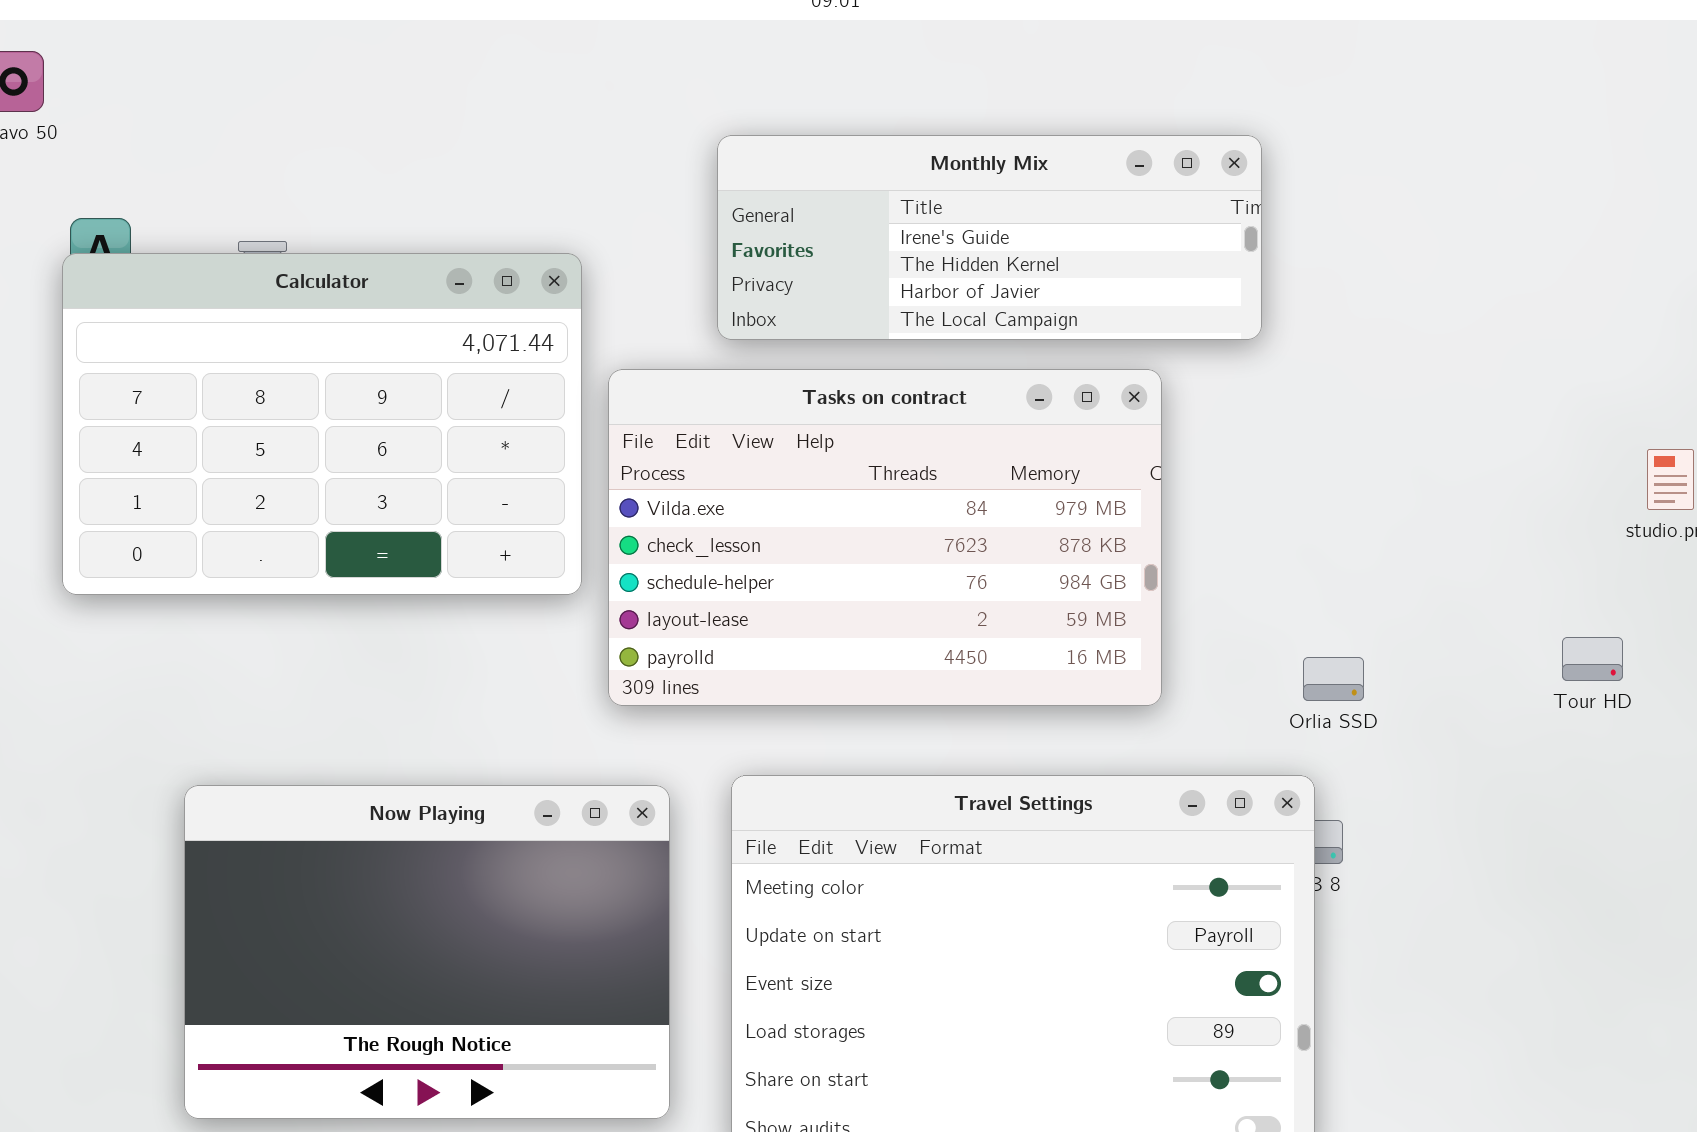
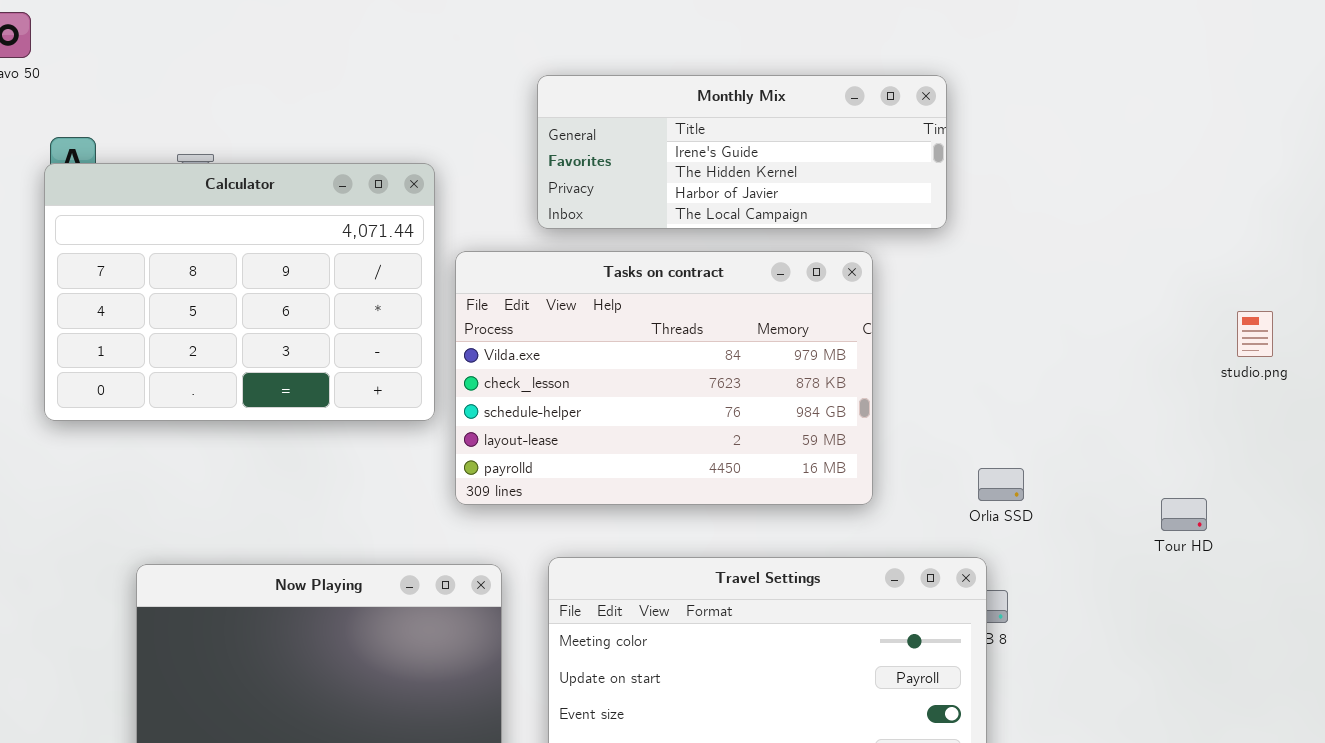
Tour HD: [1562,637,1623,681] -> [1161,498,1207,531], moved

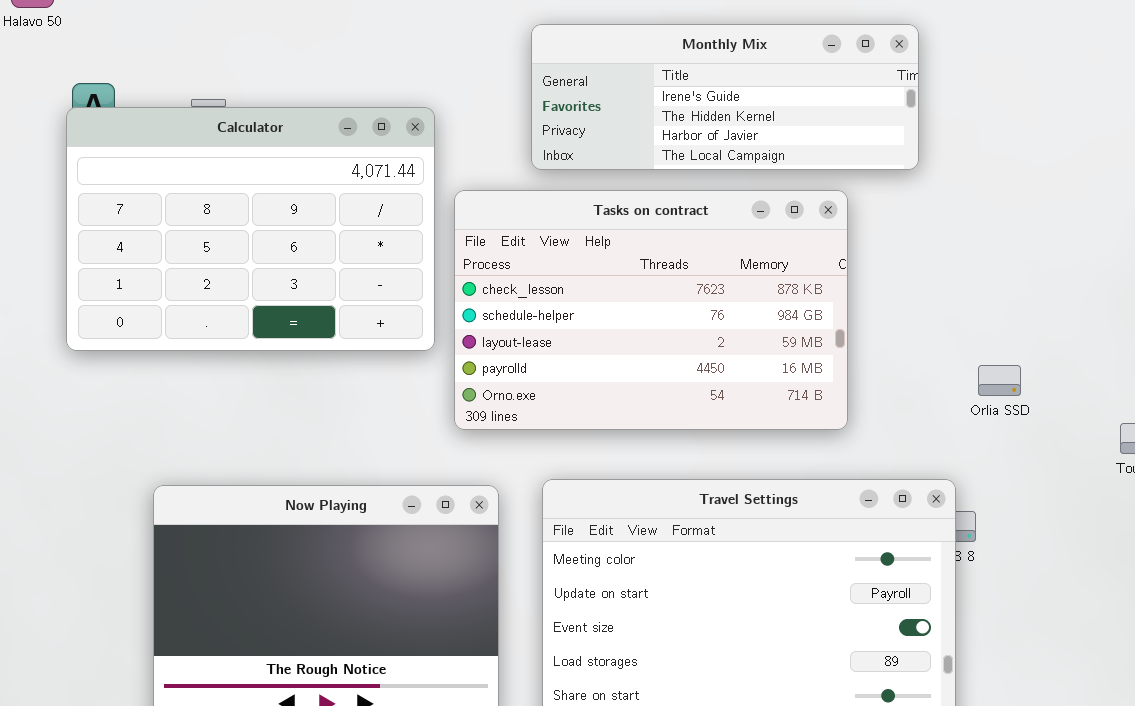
Tasks on contract: [455,251,873,505] -> [454,190,848,430], scrolled down 1 row
Orlia SSD: [978,468,1024,501] -> [978,365,1021,396], moved

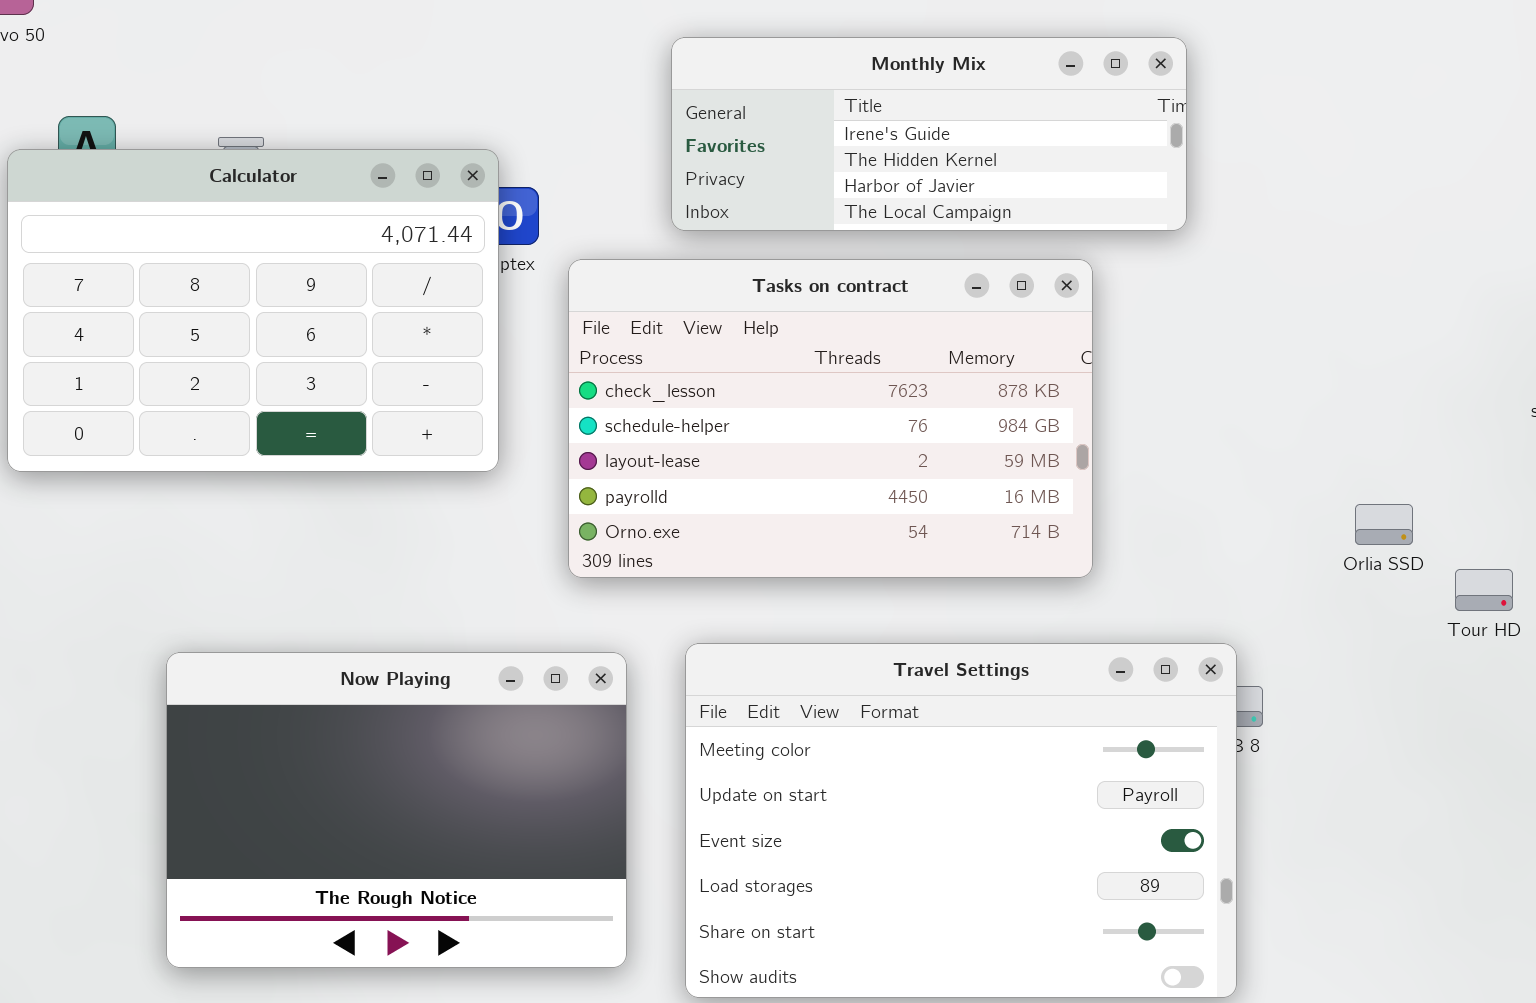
Calculator: [66,107,435,351] -> [7,149,499,472], moved
Orlia SSD: [978,365,1021,396] -> [1355,504,1413,545], moved

